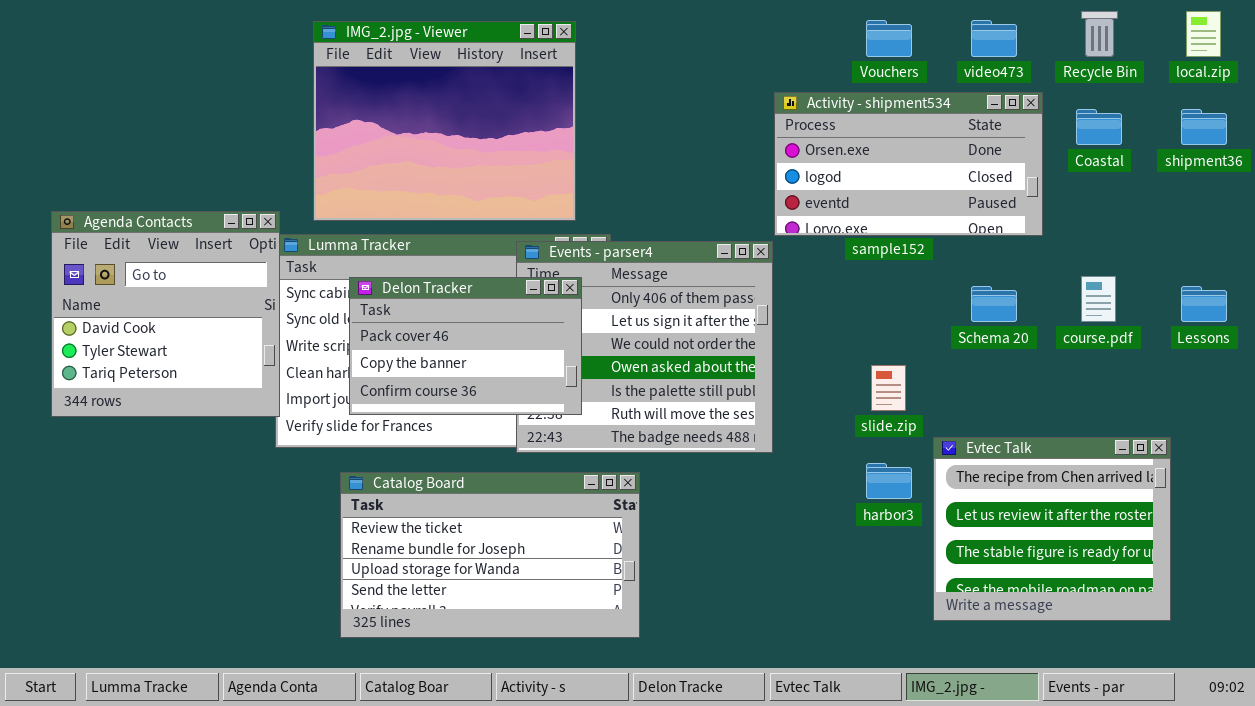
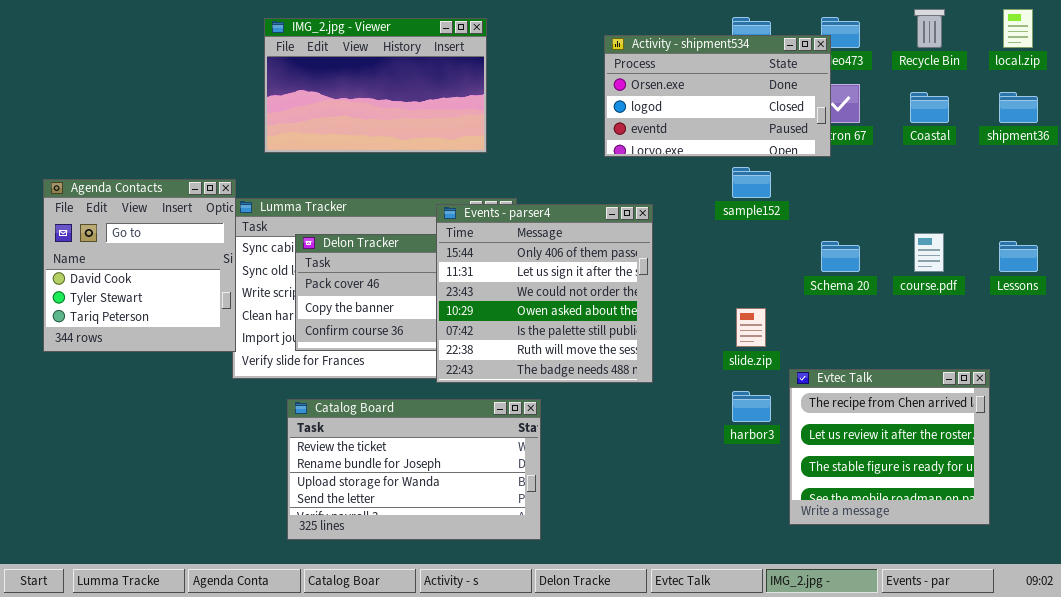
IMG_2.jpg - Viewer: [313,21,576,221] -> [264,18,487,153], resized
Activity - shipment534: [774,92,1043,236] -> [604,35,831,157], moved
Events - parser4: [516,241,773,453] -> [436,204,653,383], raised

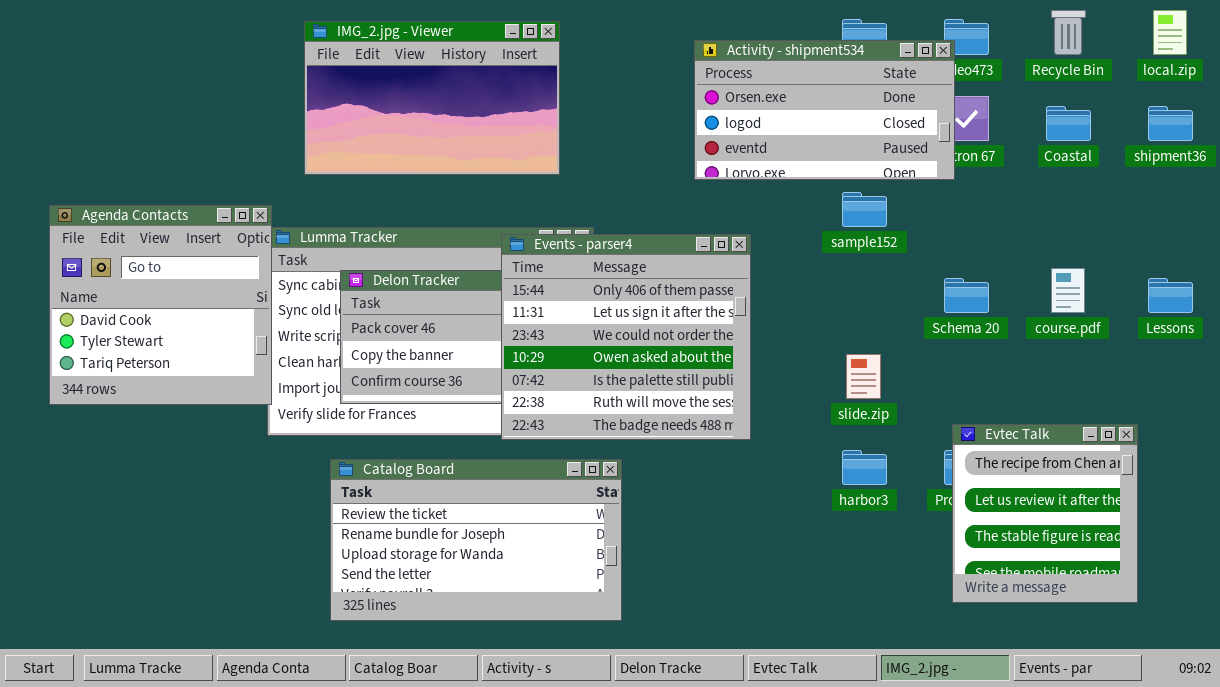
Evtec Talk: [789,369,990,525] -> [952,424,1138,603], resized

